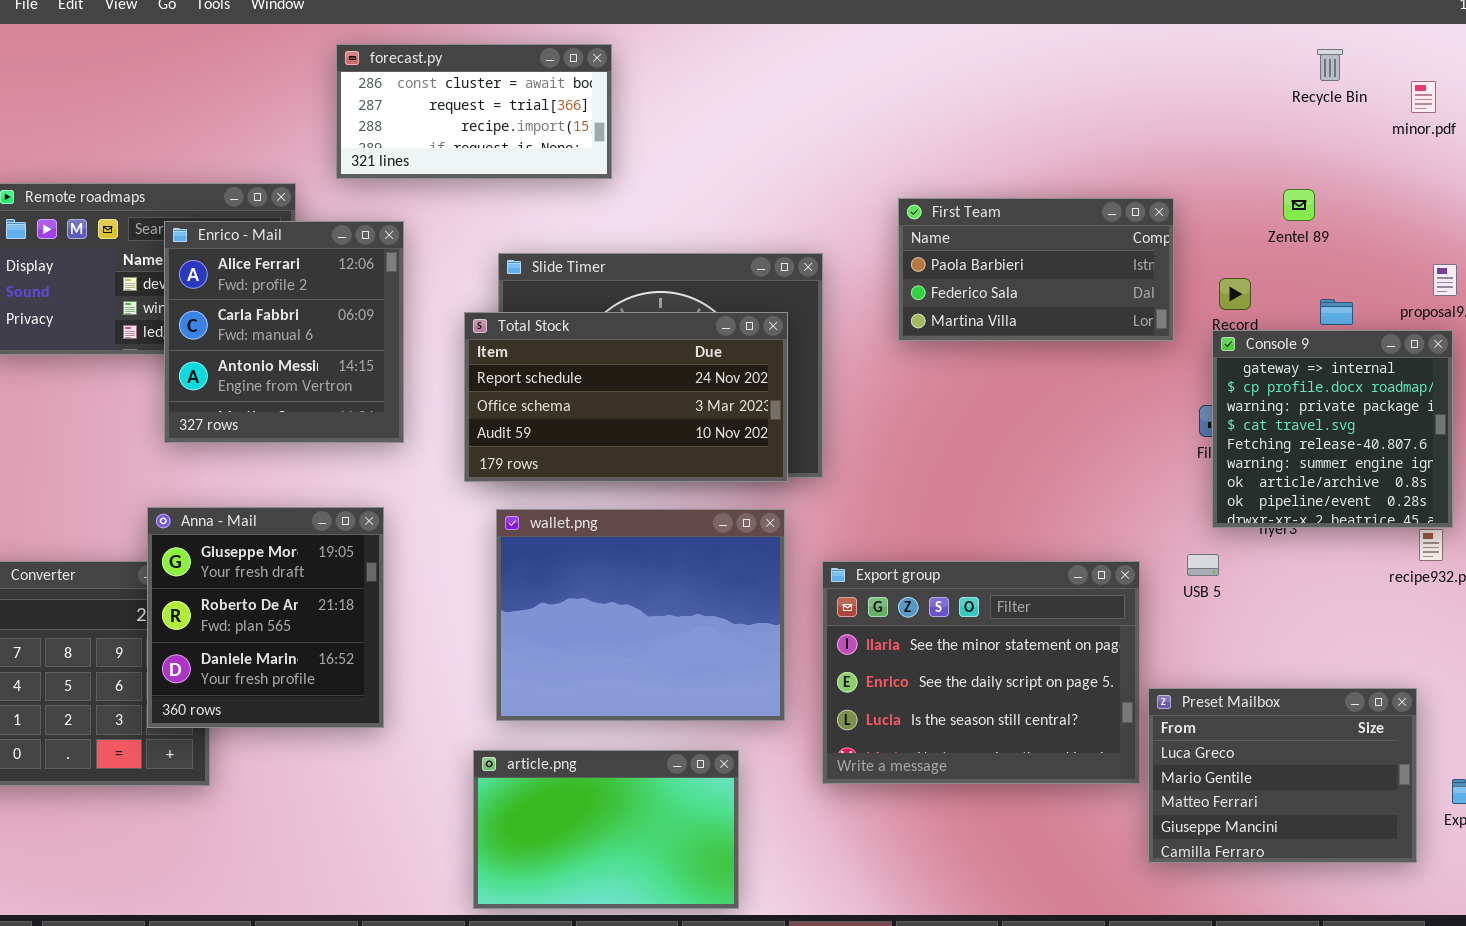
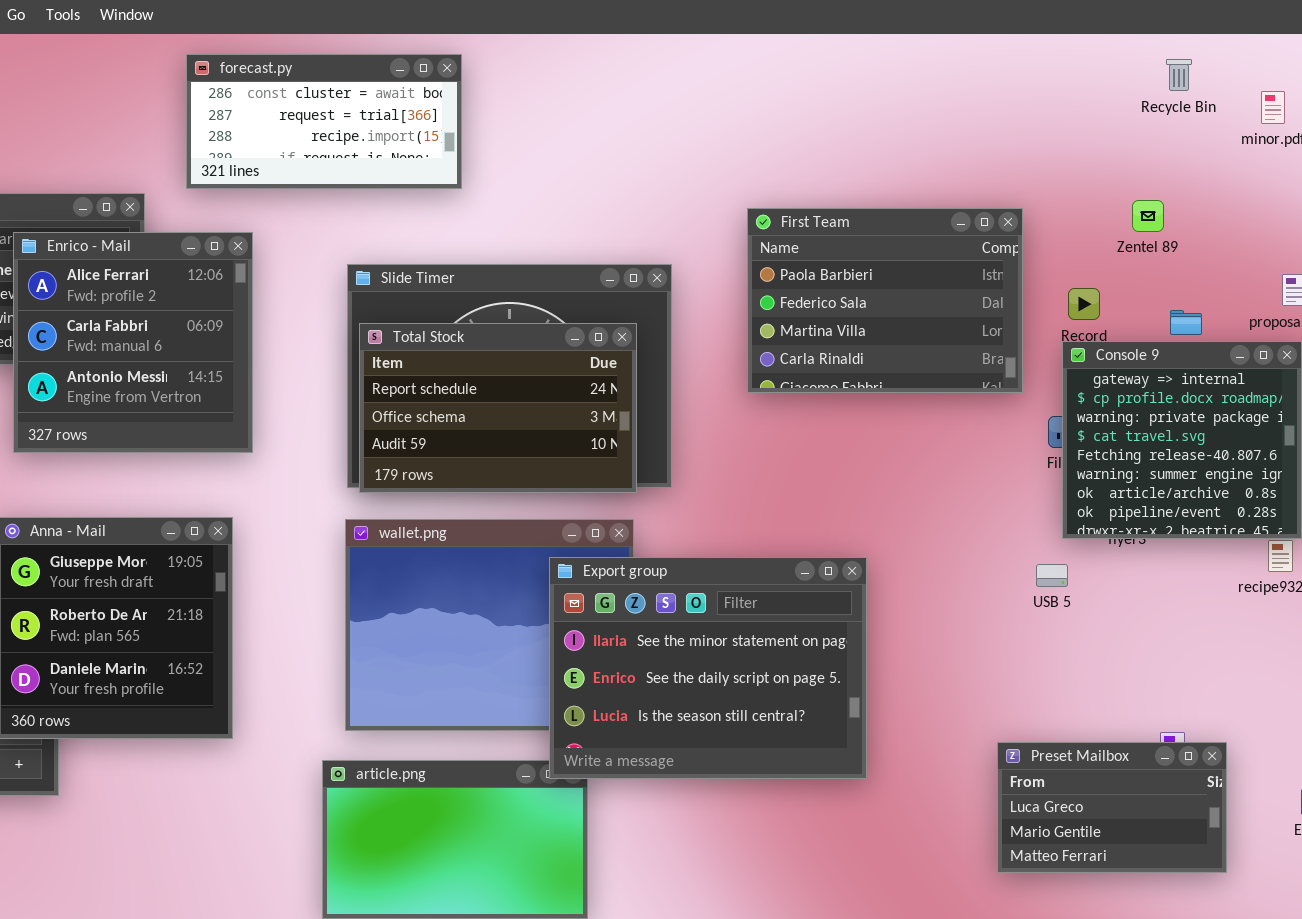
First Team: [898,198,1174,341] -> [747,208,1023,393], resized
Total Stock: [464,312,788,482] -> [359,323,637,493], resized
Export group: [822,561,1140,784] -> [549,557,867,779], moved
Preset Mailbox: [1148,688,1417,863] -> [997,742,1227,873], resized

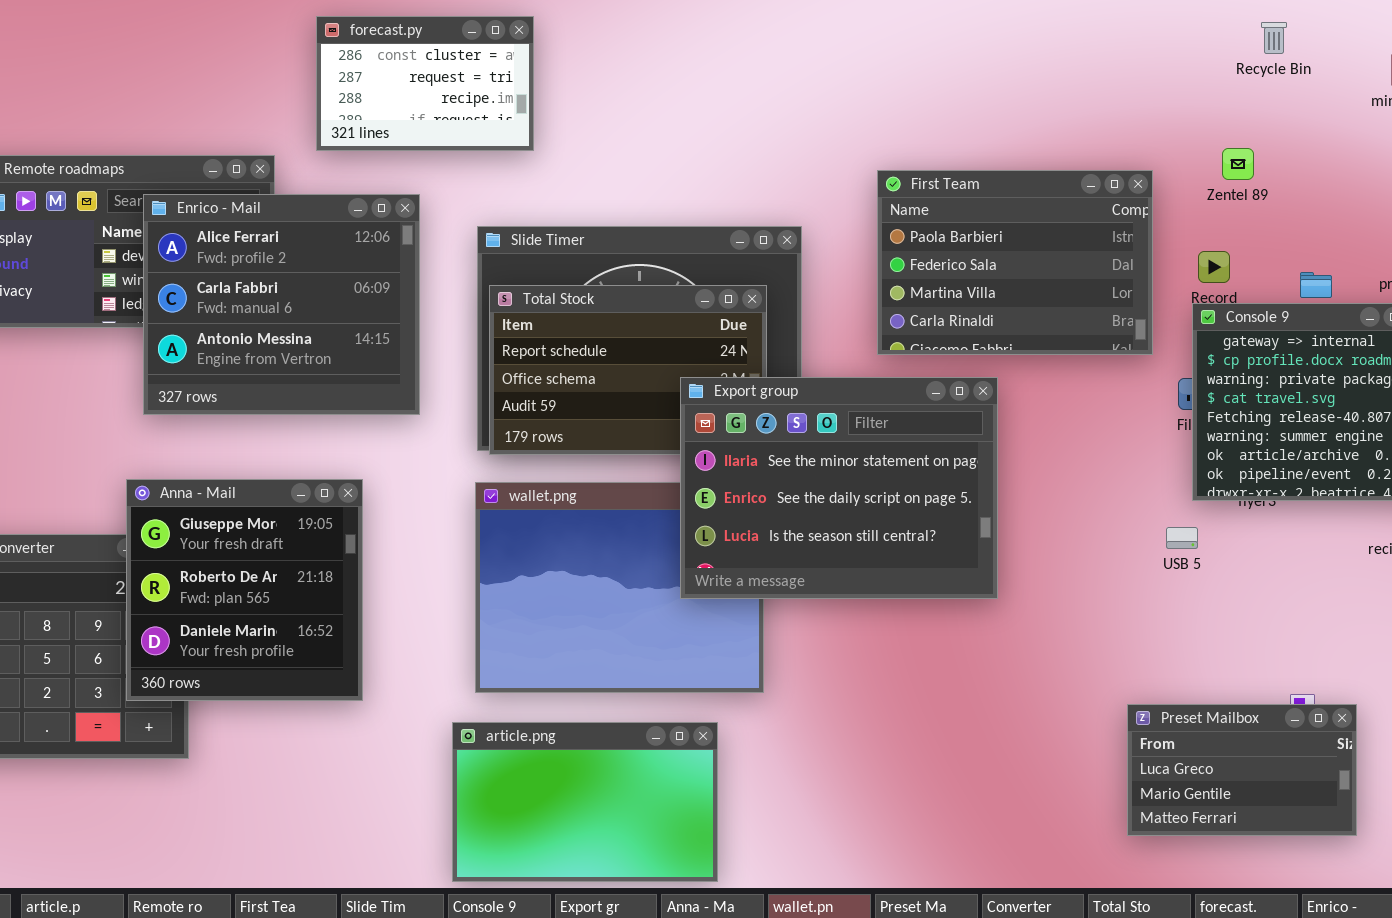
forecast.py: [186,54,462,189] -> [316,16,534,151], resized
Recycle Bin: [1166,59,1192,91] -> [1261,22,1287,54], moved
Zentel 89: [1132,200,1164,232] -> [1222,148,1254,180], moved
Enrico - Mail: [13,232,253,453] -> [143,194,420,415], resized
Export group: [549,557,867,779] -> [680,377,998,599], moved

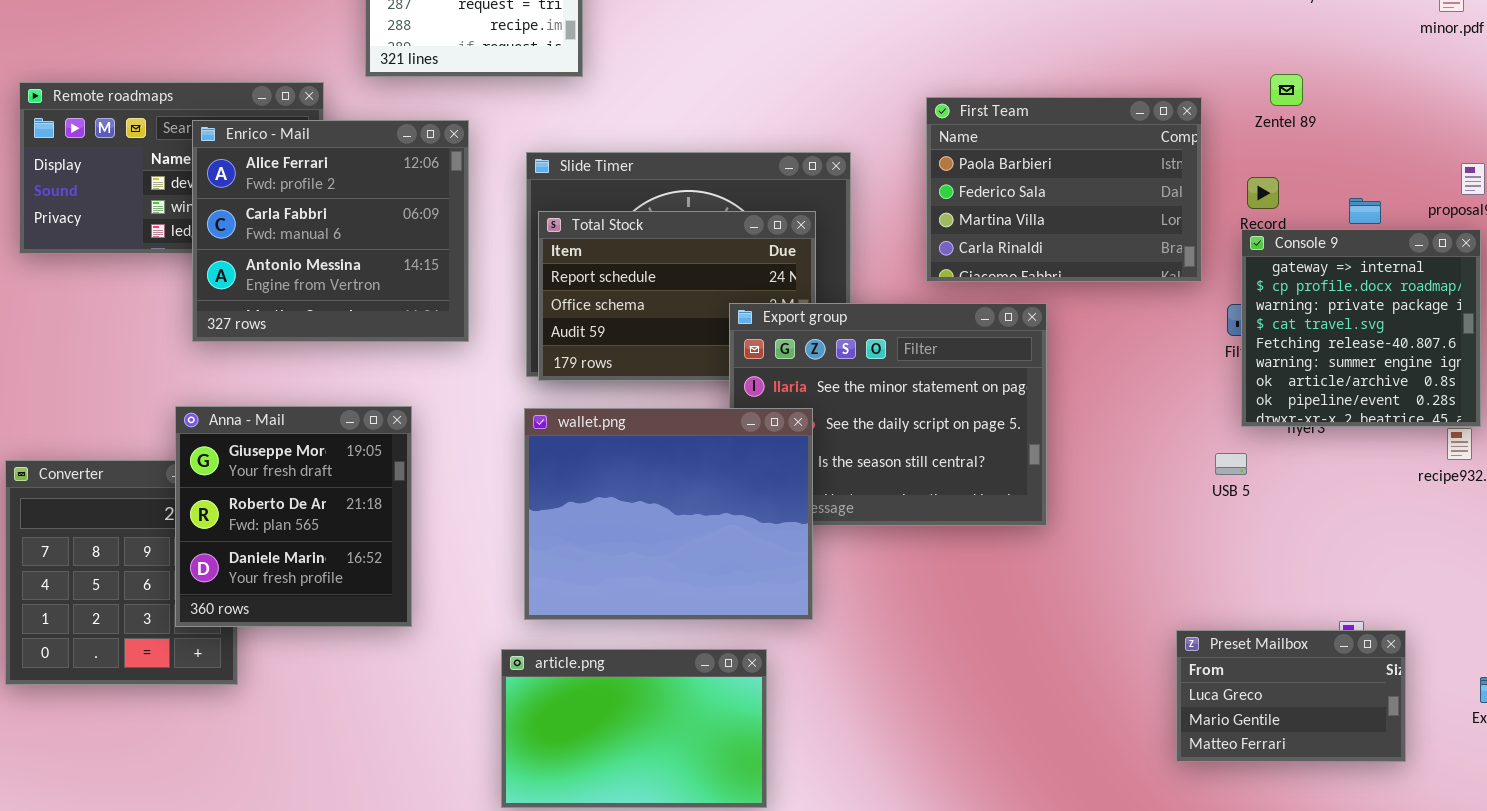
wallet.png: [475,482,764,693] -> [524,408,813,620], raised

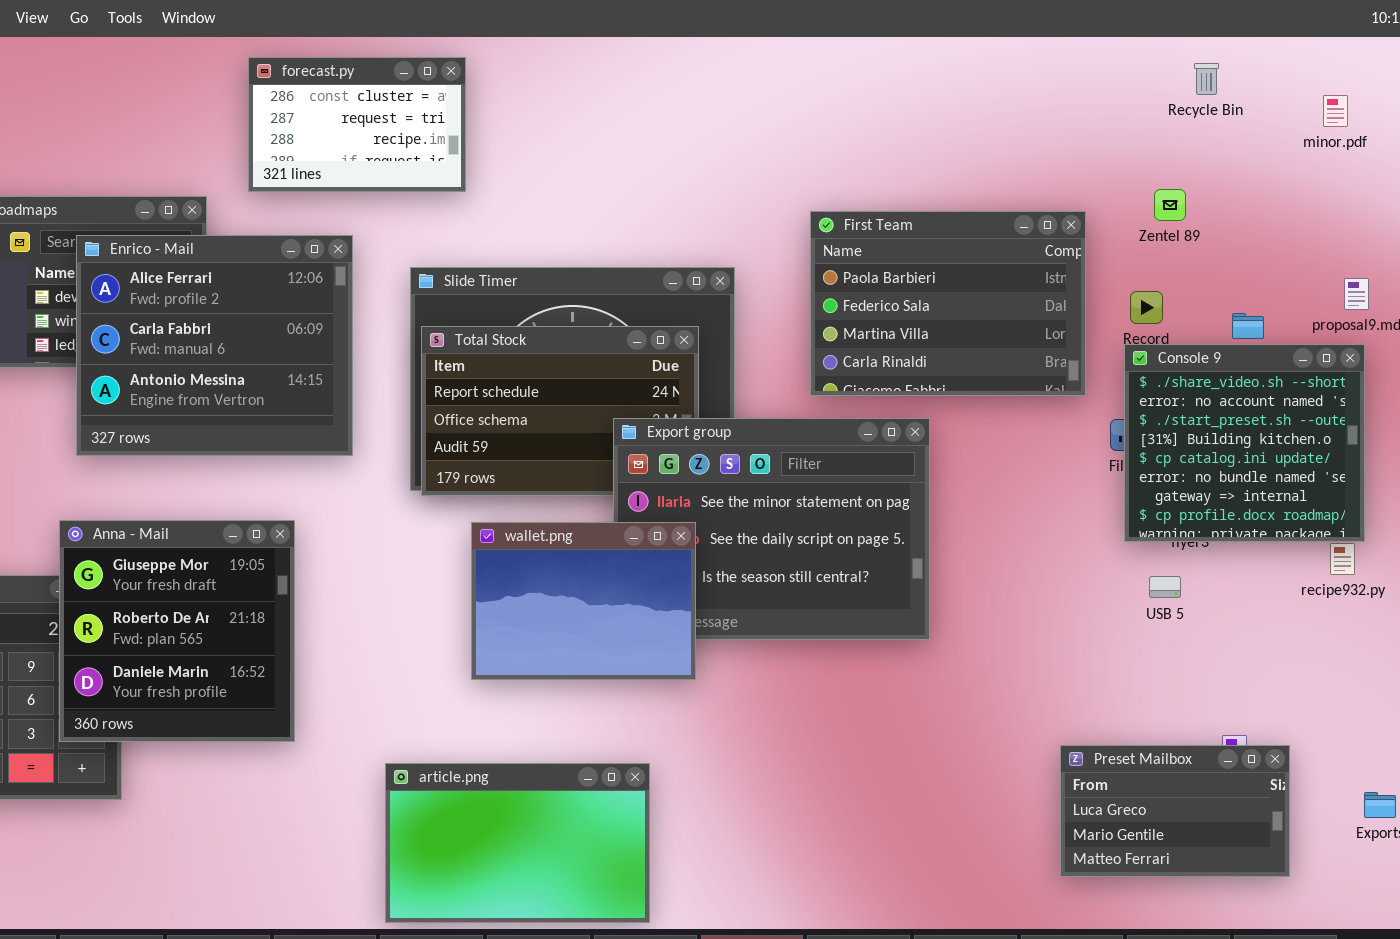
Console 9: [1241,229,1481,427] -> [1124,344,1365,542], scrolled up 6 rows
wallet.png: [524,408,813,620] -> [471,522,696,680], resized
USB 5: [1215,453,1247,475] -> [1149,576,1181,598], moved

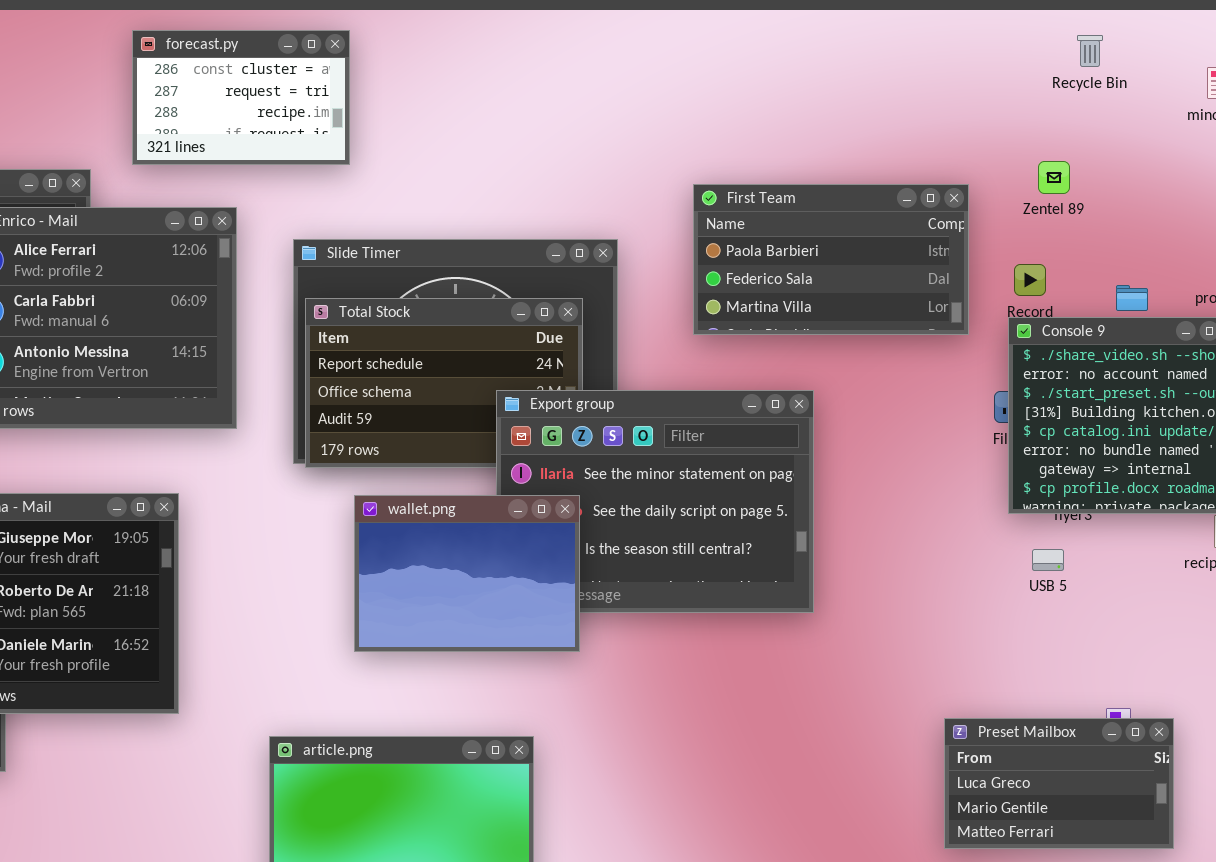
First Team: [810,211,1086,396] -> [693,184,969,335], resized

